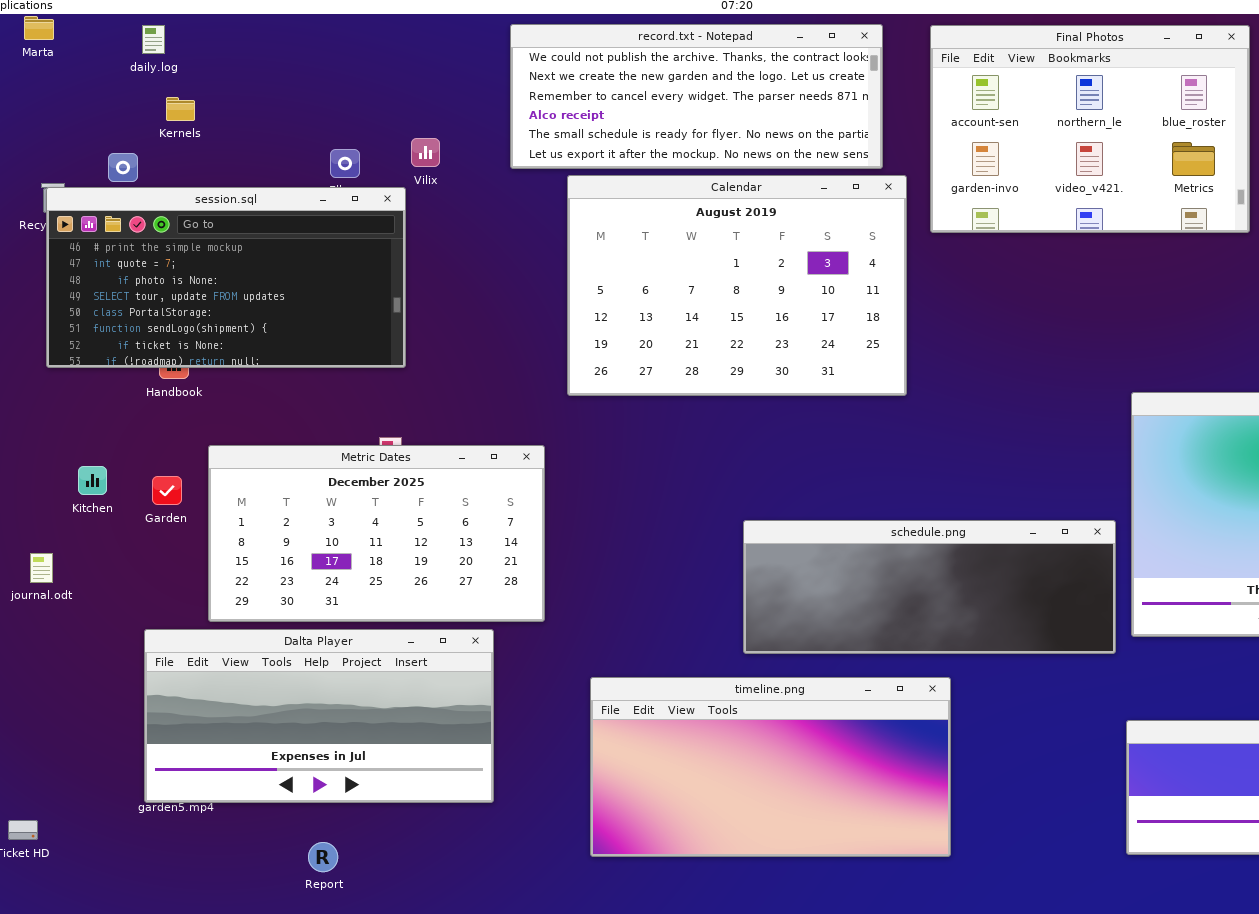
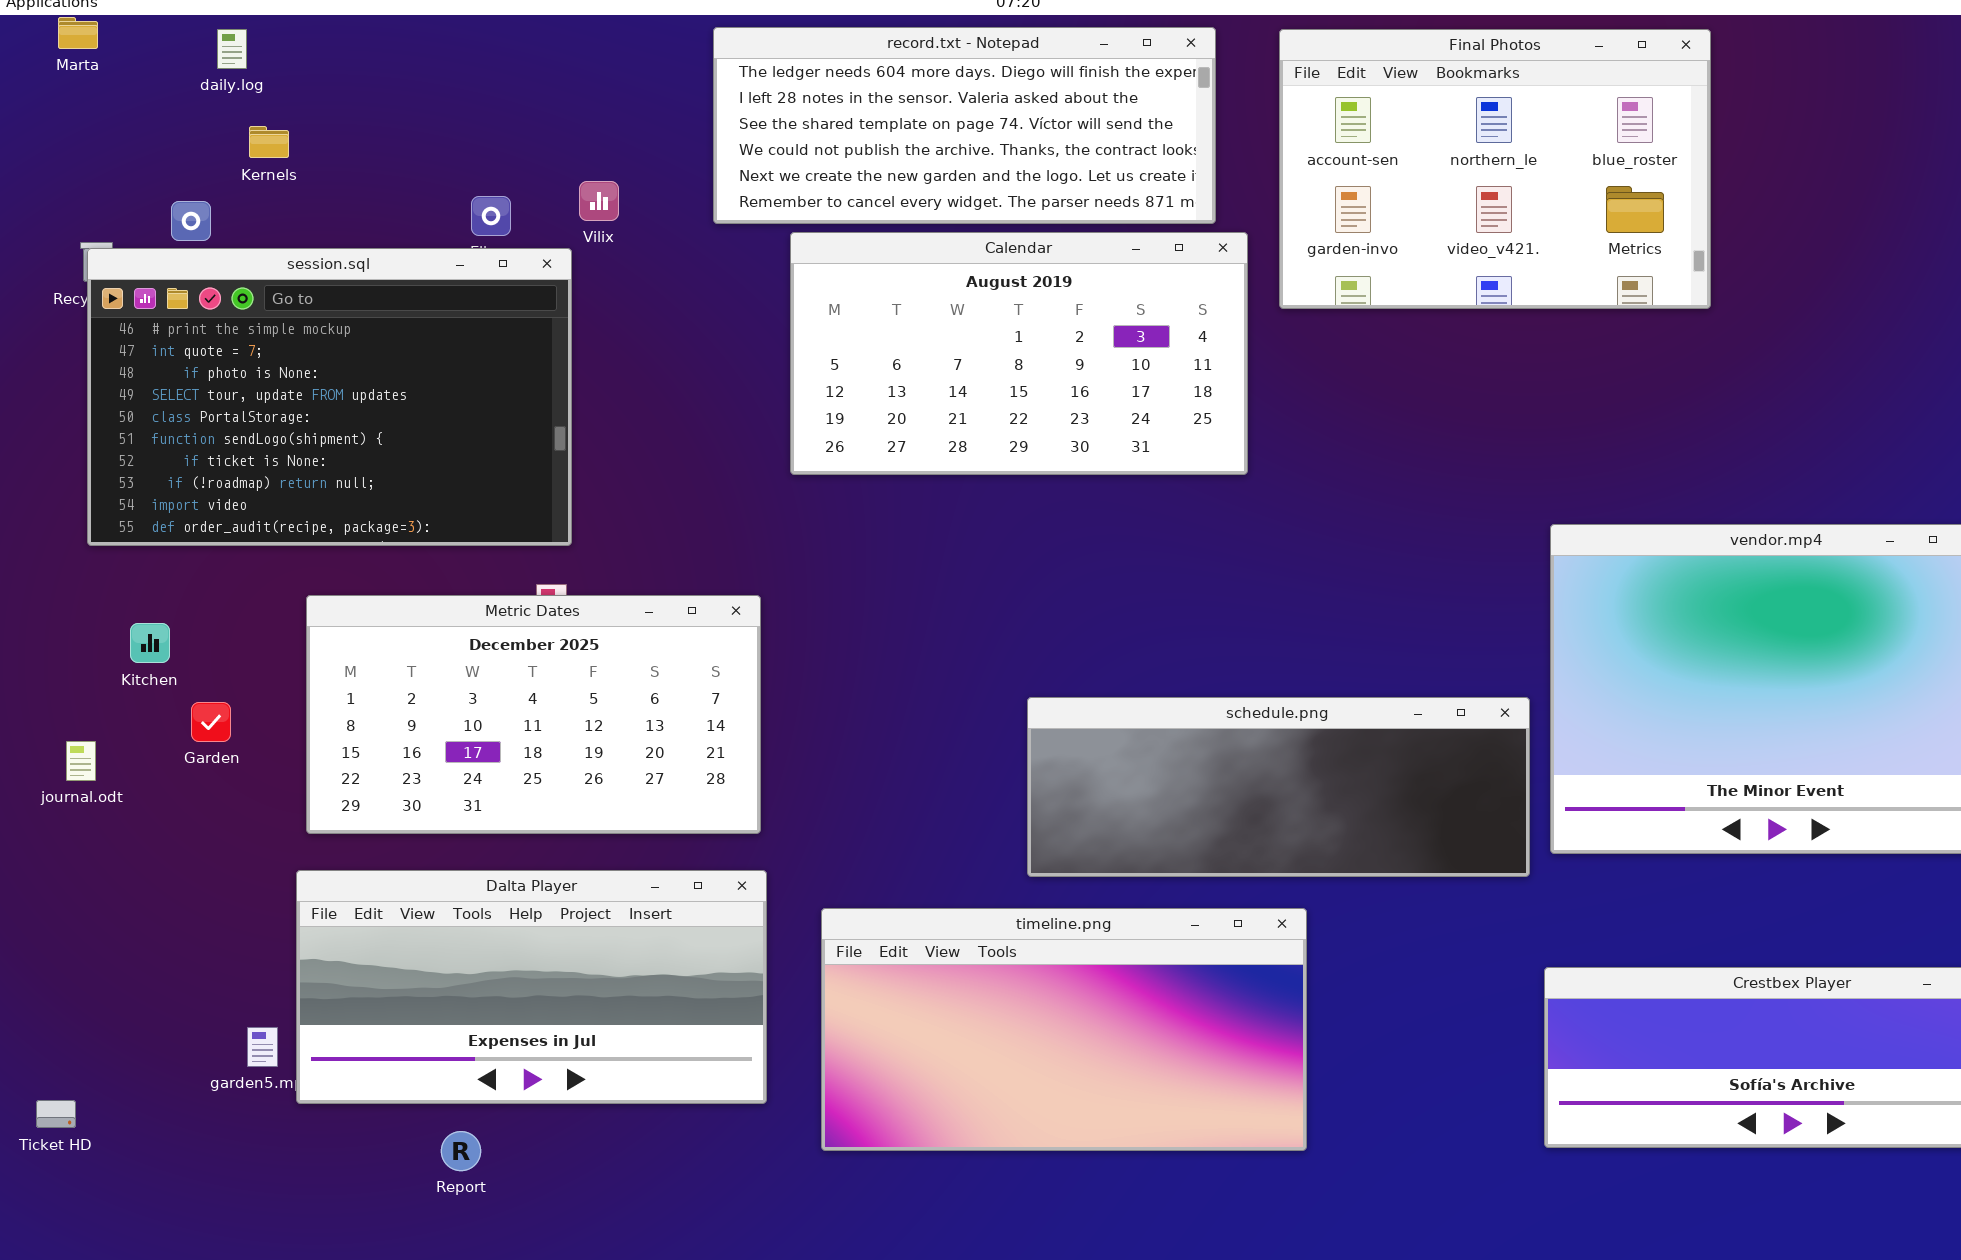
record.txt - Notepad: [510,24,883,169] -> [713,27,1216,224], scrolled up 3 rows
Calendar: [567,175,907,396] -> [790,232,1248,475], resized
session.sql: [46,187,406,368] -> [87,248,572,546], resized
Garden: [152,476,182,505] -> [191,702,231,742], moved
Dalta Player: [144,629,494,803] -> [296,870,767,1104], moved

